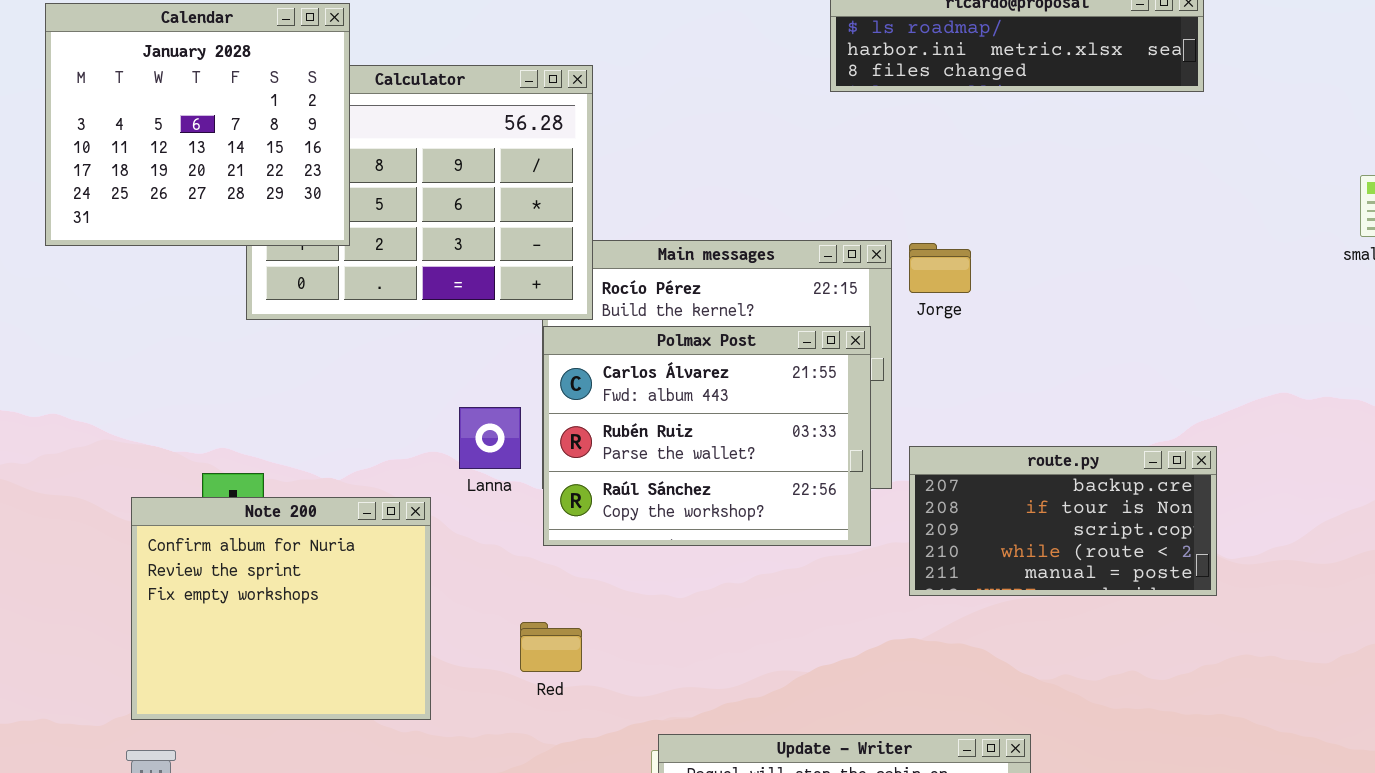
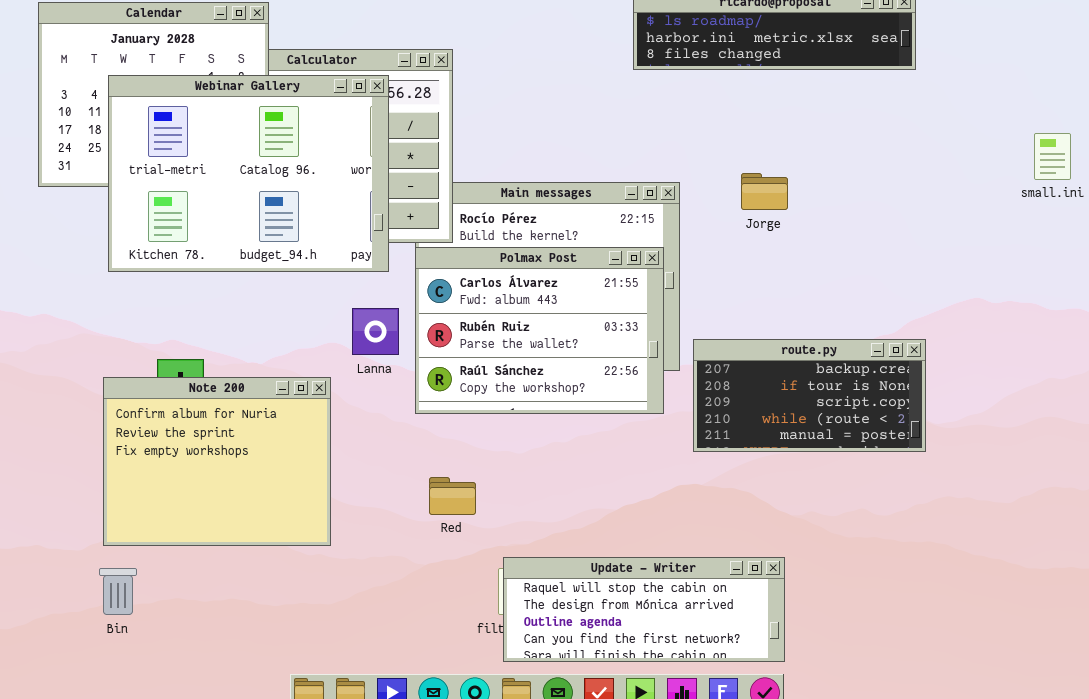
Webinar Gallery: none -> [108,75,389,272], opened
Jorge: [909,243,971,293] -> [741,173,788,210], moved
Red: [520,622,582,672] -> [429,477,476,515], moved

